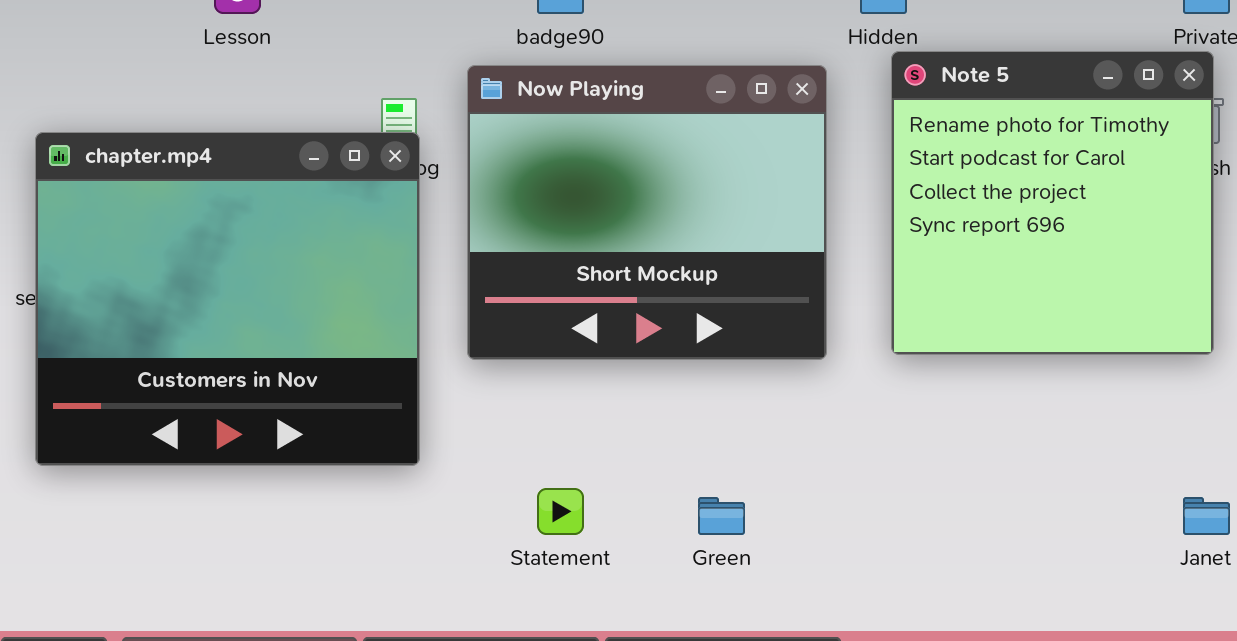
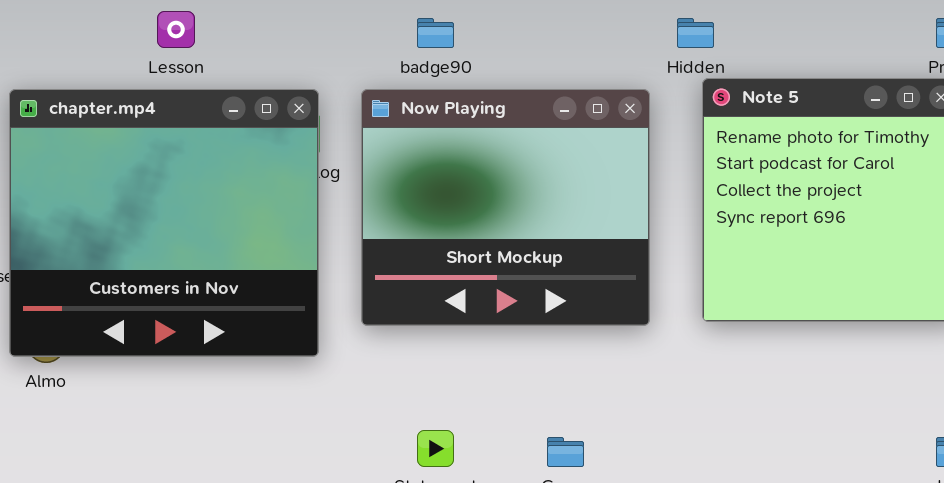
chapter.mp4: [35,132,420,466] -> [9,89,319,357], moved

